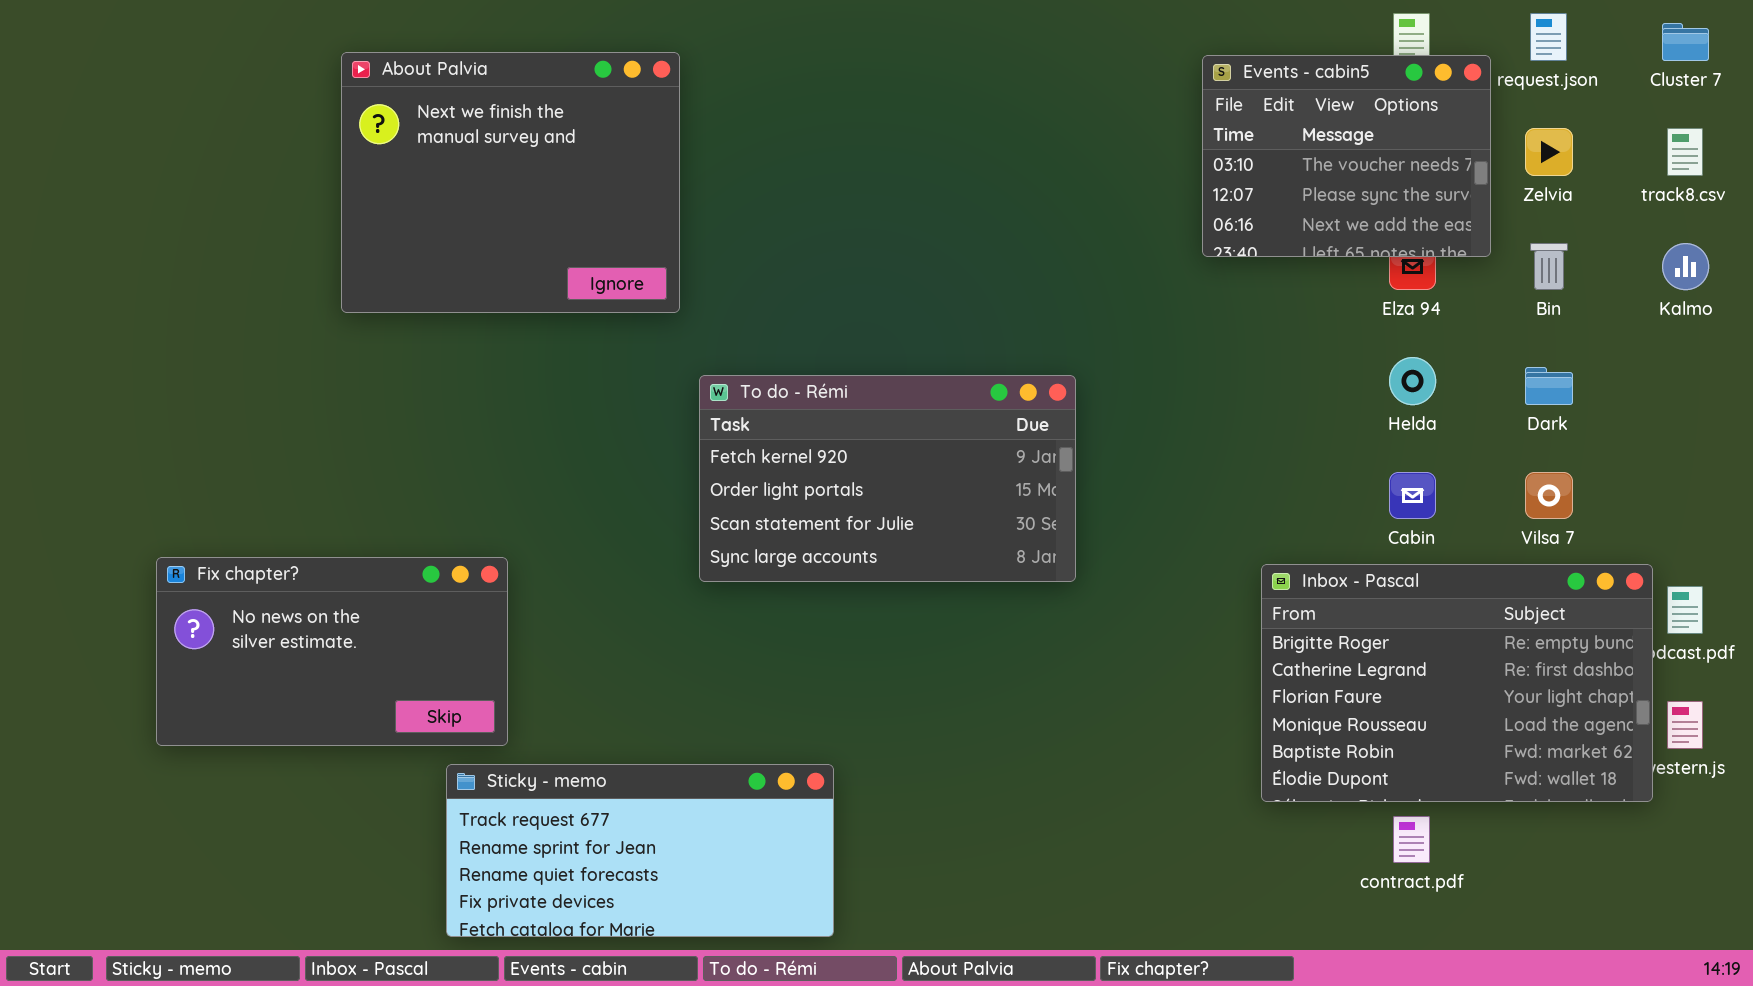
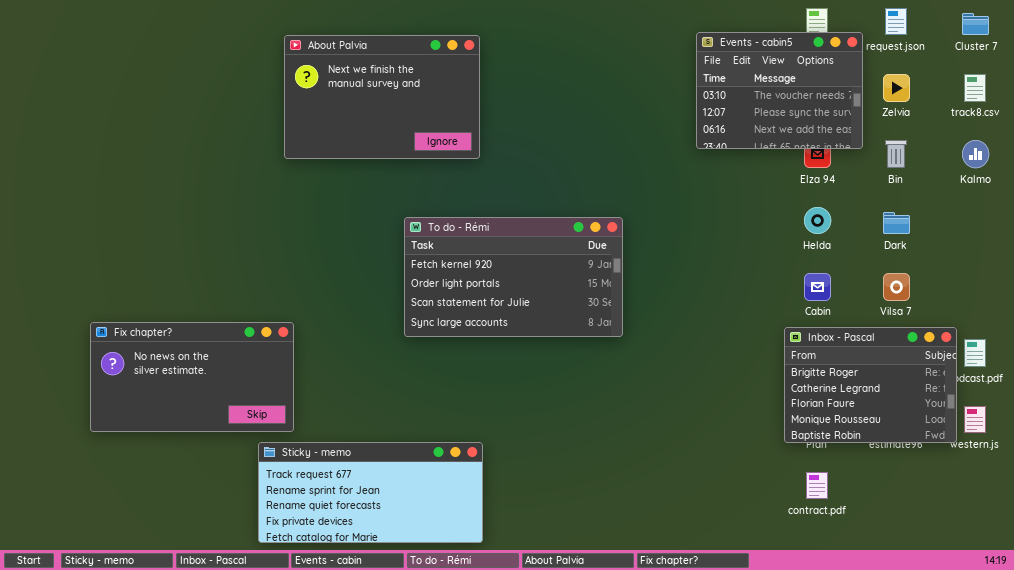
About Palvia: [341,52,680,313] -> [284,35,480,159], moved, resized
Inbox - Pascal: [1261,564,1653,802] -> [784,327,957,443], resized

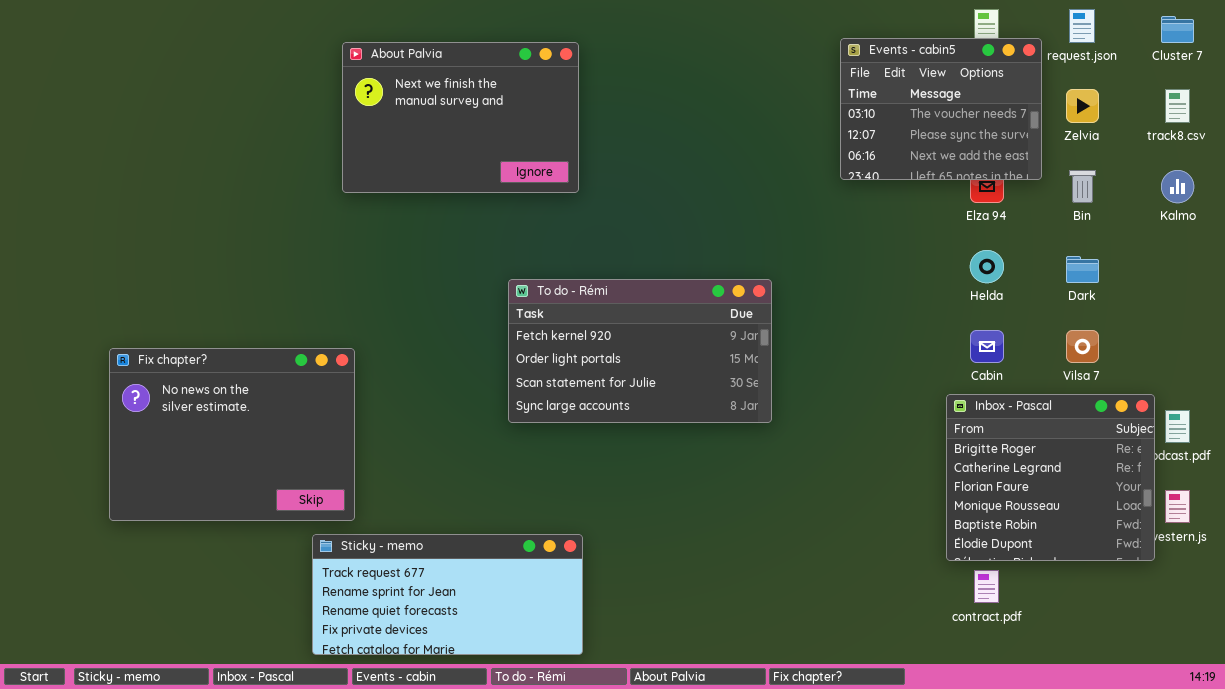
To do - Rémi: [404,217,623,337] -> [508,279,772,423], moved
Fix chapter?: [90,322,294,432] -> [109,348,355,521], resized
Inbox - Pascal: [784,327,957,443] -> [946,394,1155,561], resized

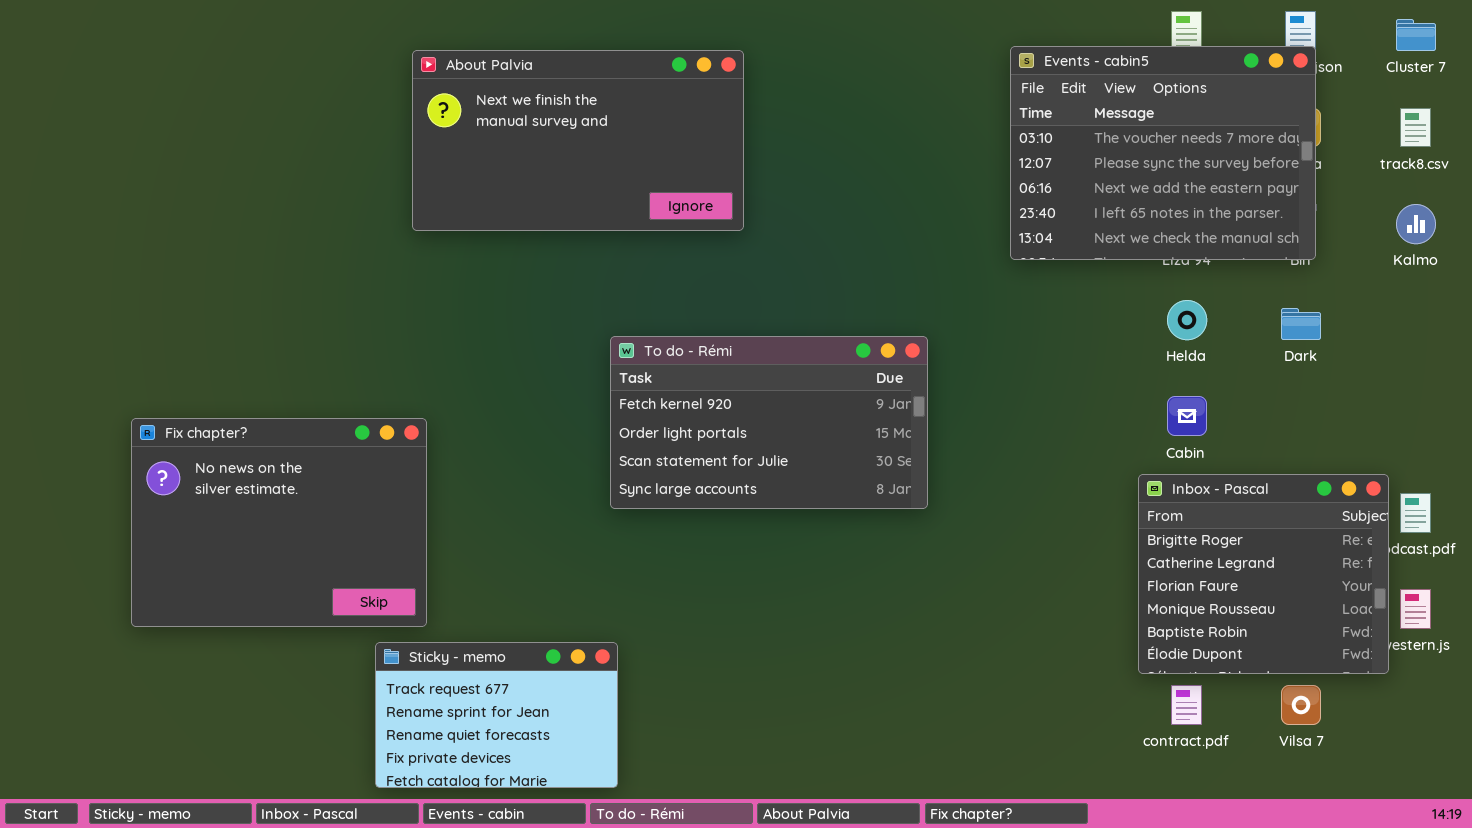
Events - cabin5: [840,38,1042,180] -> [1010,46,1316,260], resized
About Palvia: [342,42,579,193] -> [412,50,744,231], resized
Vilsa 7: [1066,330,1099,363] -> [1281,685,1321,725], moved
Sticky - memo: [312,534,583,655] -> [375,642,618,788], resized

